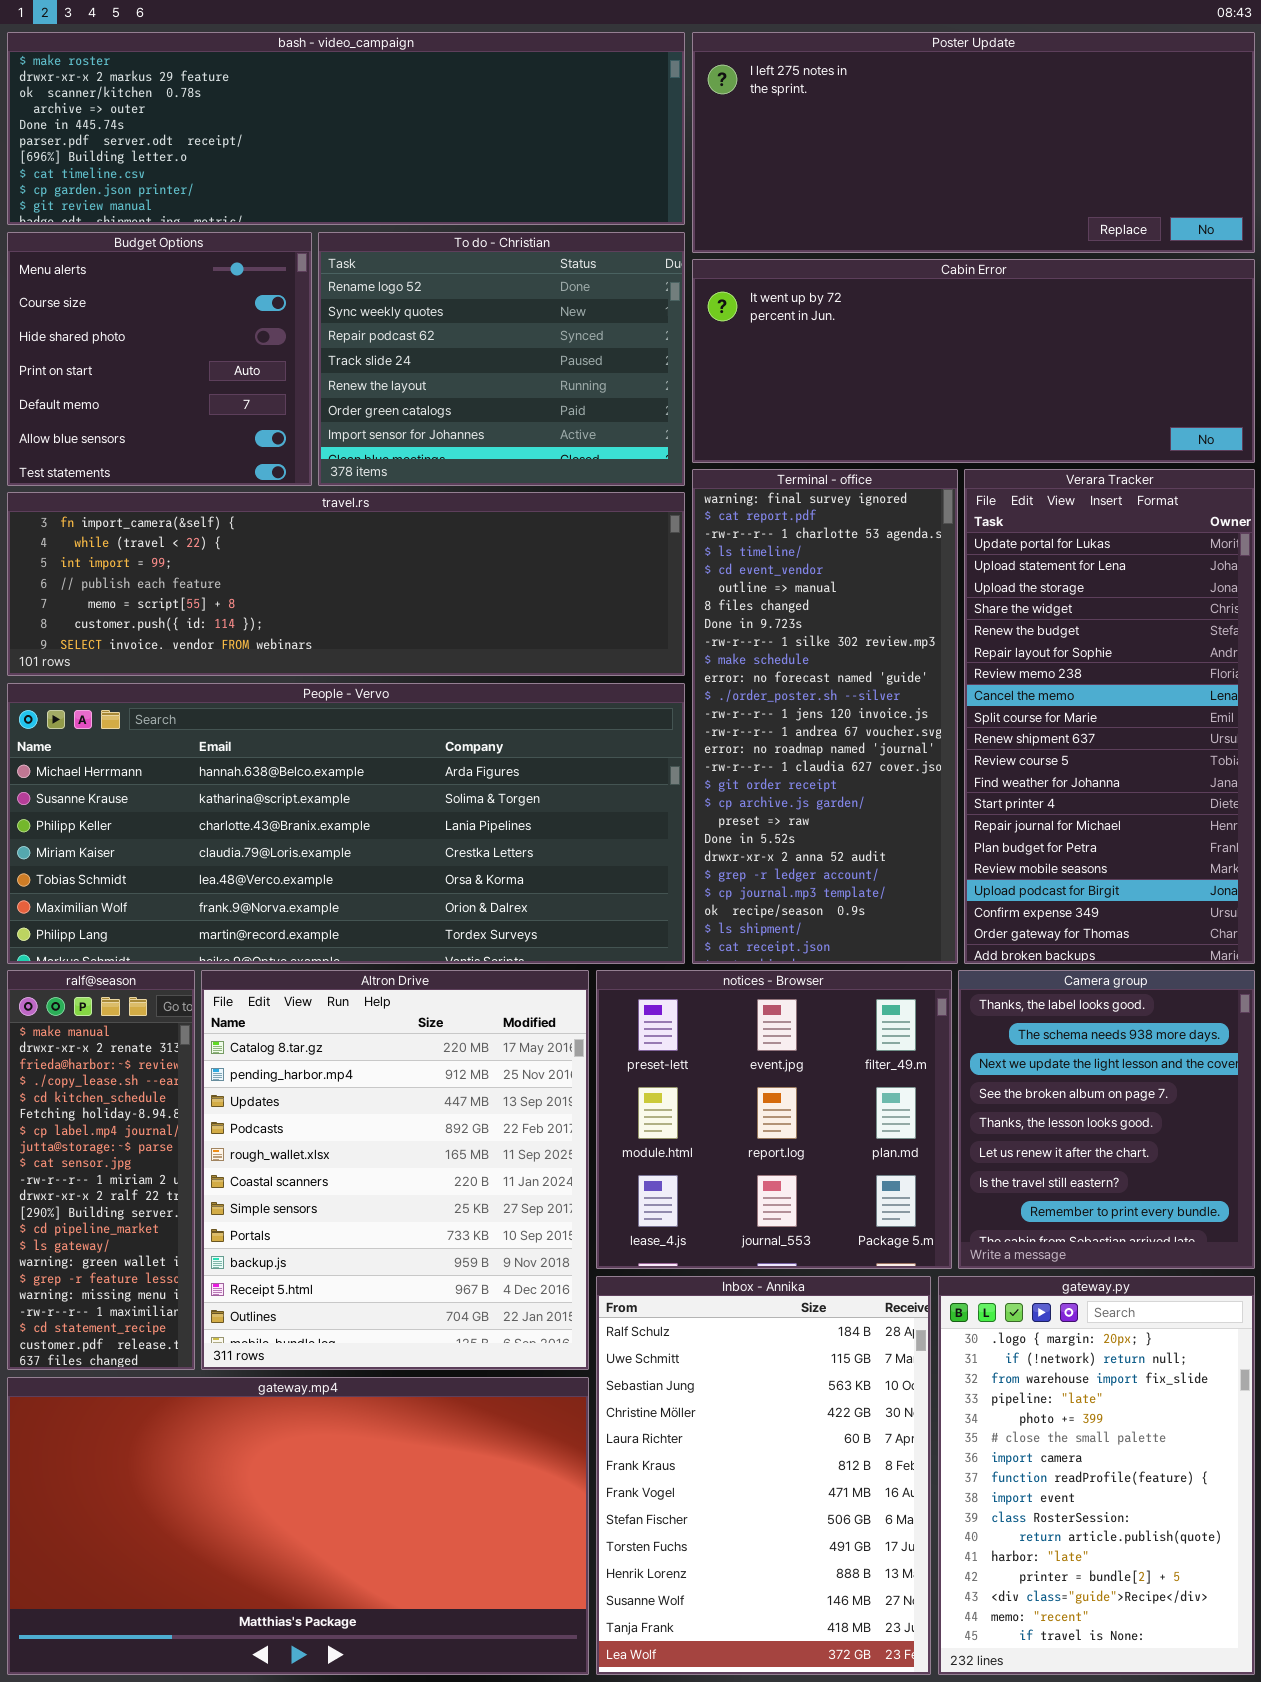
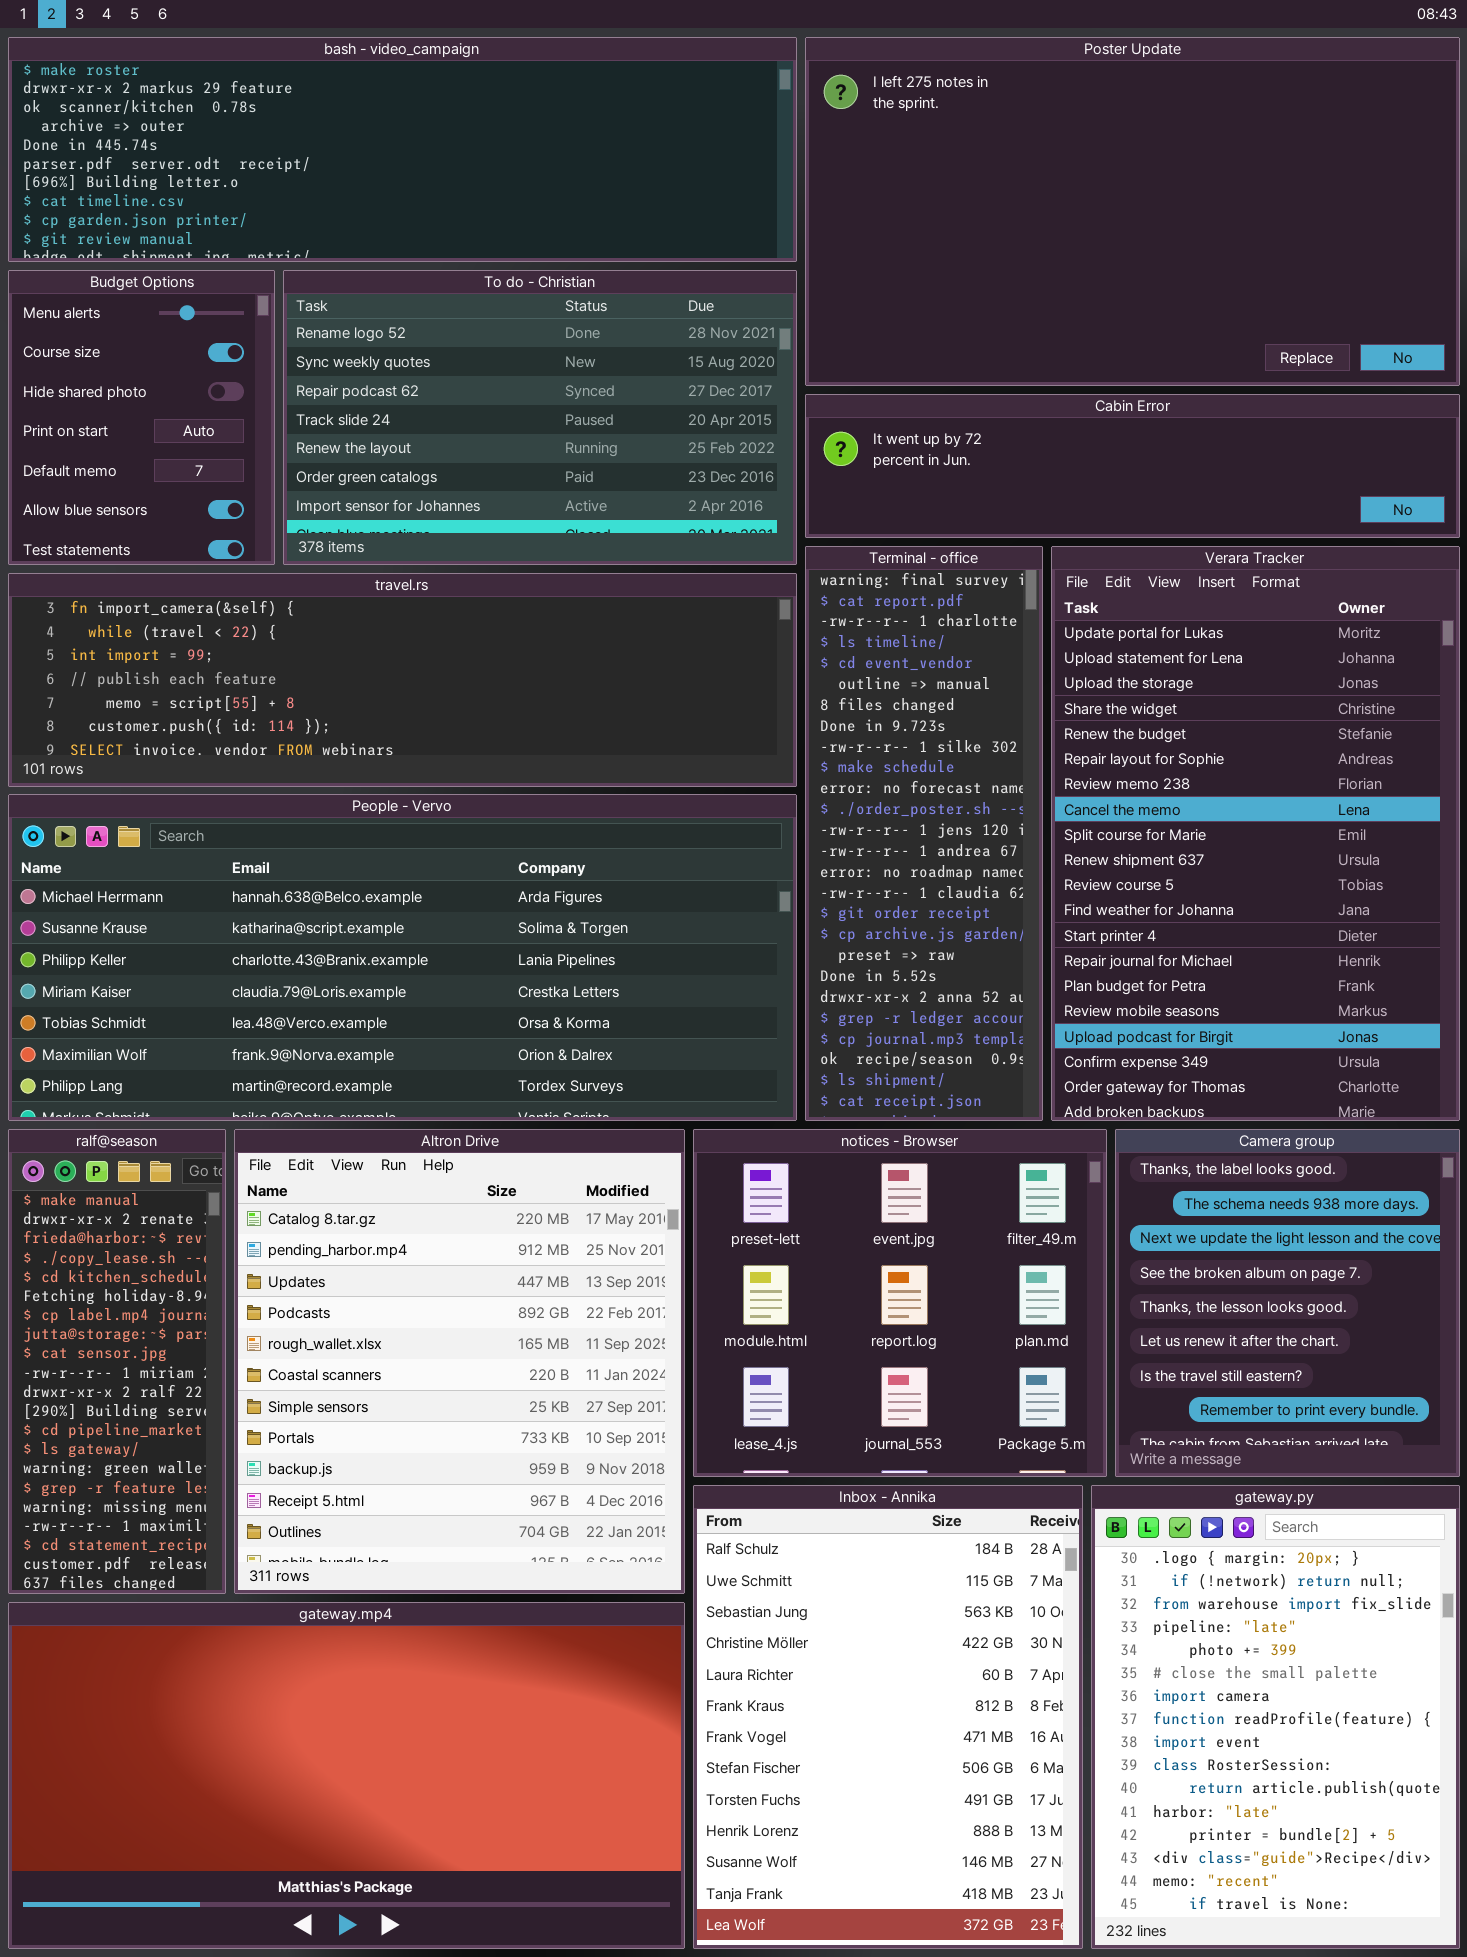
Poster Update: [692,32,1255,253] -> [805,37,1460,386], resized
Budget Options: [7,232,312,486] -> [8,270,275,565], resized
To do - Christian: [318,232,685,486] -> [283,270,797,565], resized
Cabin Error: [692,259,1255,463] -> [805,394,1460,538], resized
Terminal - office: [692,469,958,964] -> [805,546,1043,1121], resized
Verara Tracker: [964,469,1255,964] -> [1051,546,1460,1121], resized

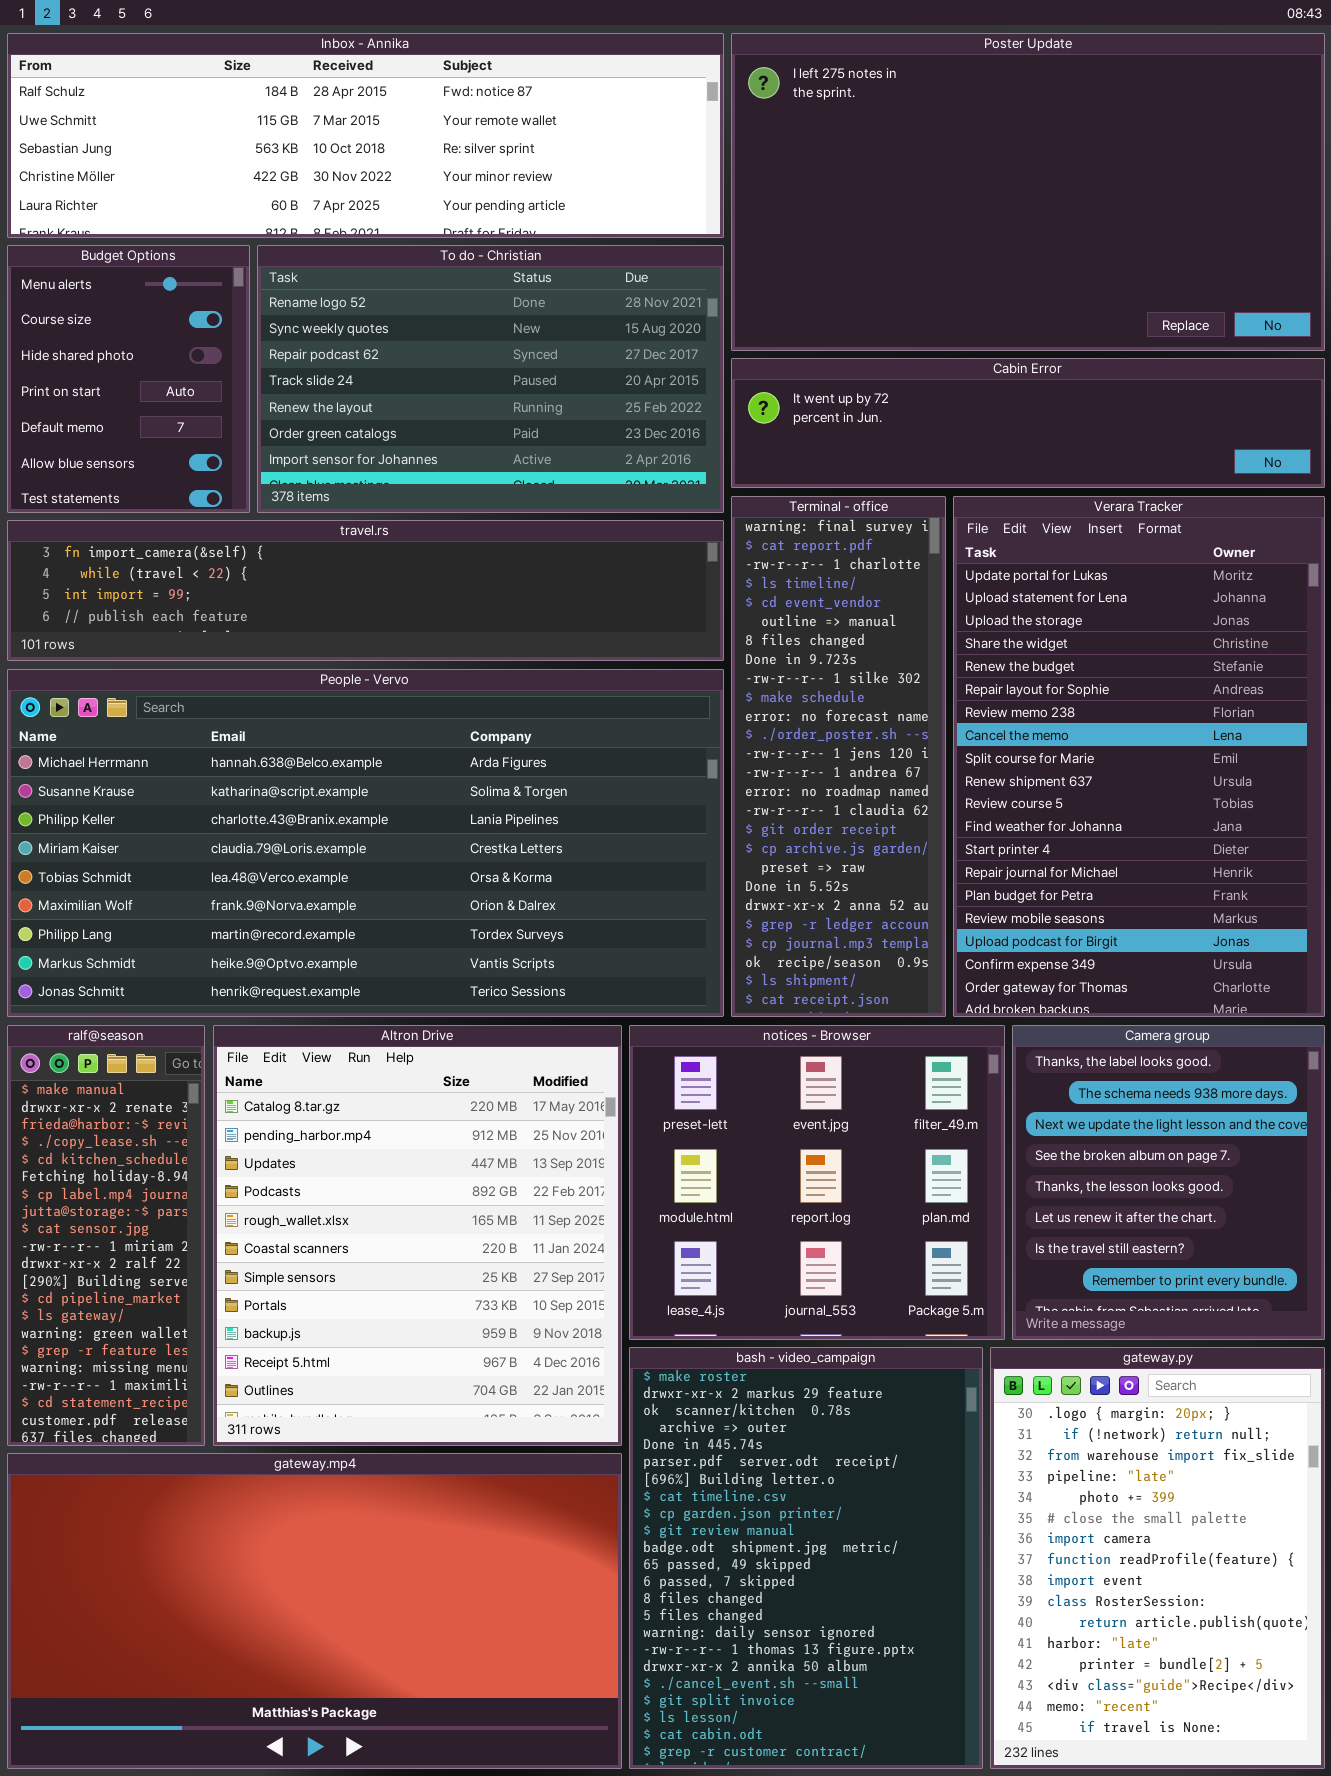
bash - video_campaign: [8,37,797,262] -> [629,1347,983,1769], moved, resized
travel.rs: [8,573,797,787] -> [7,520,724,661], resized
People - Vervo: [8,794,797,1121] -> [7,669,724,1017], resized
Inbox - Annika: [693,1485,1083,1949] -> [7,33,724,238], moved, resized

